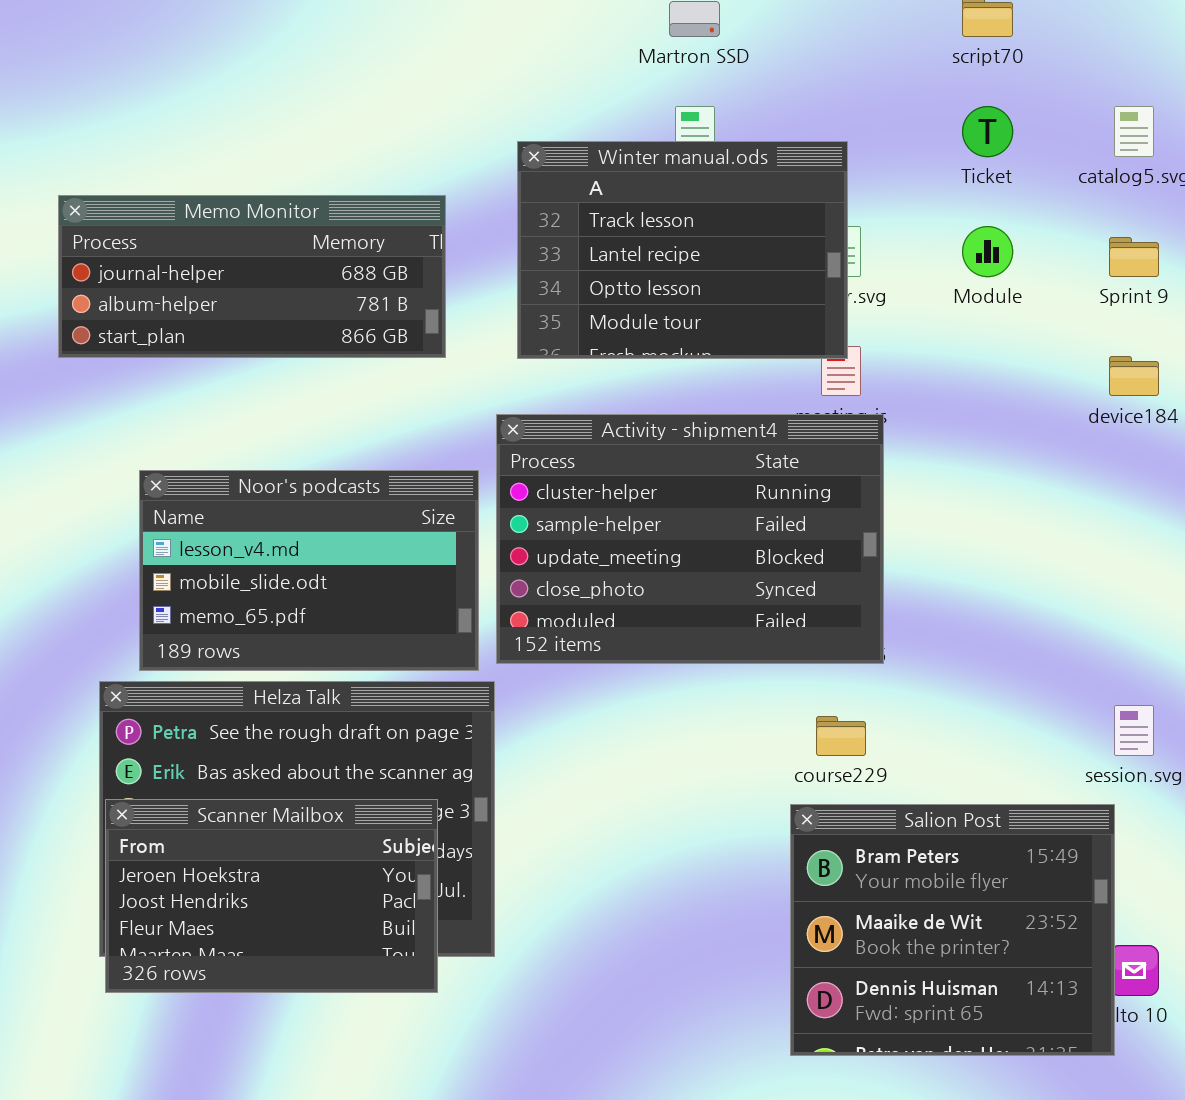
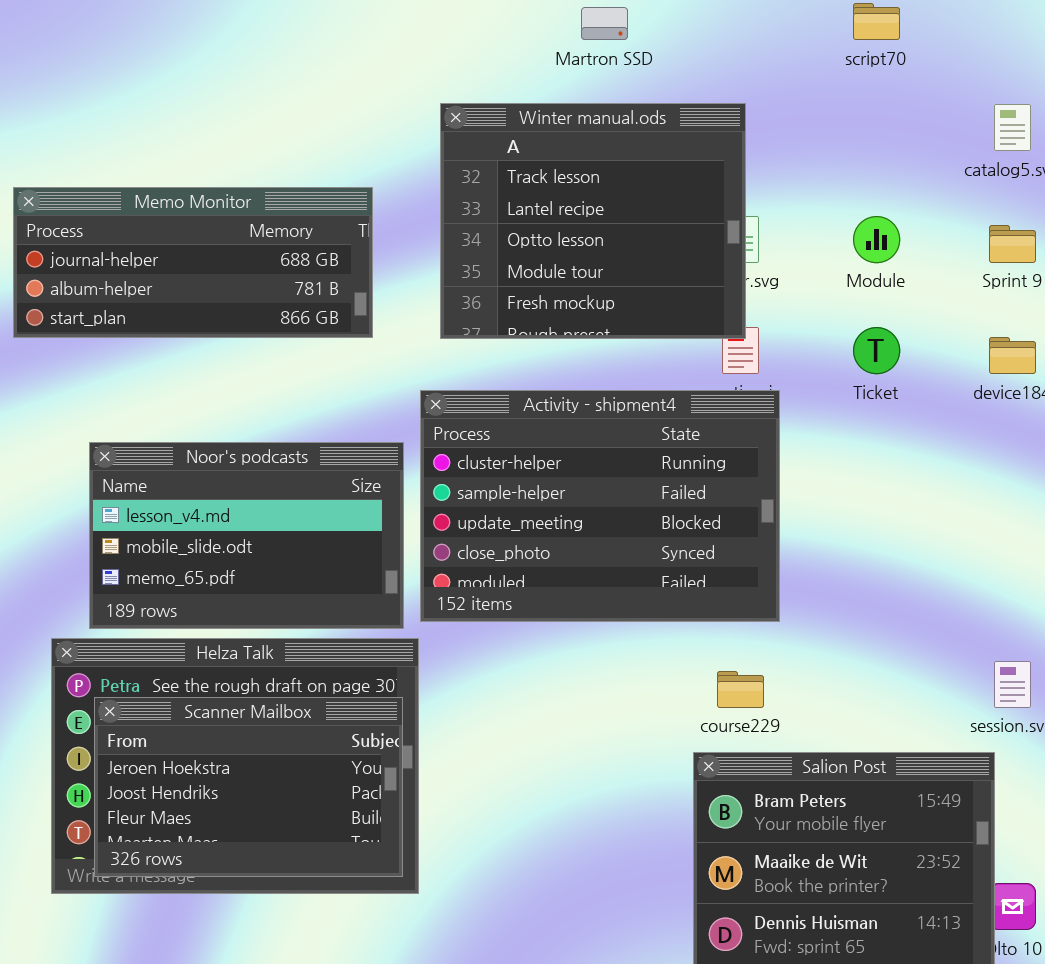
Ticket: [962,106,1013,157] -> [853,327,900,374], moved
Winter manual.ods: [517,141,848,359] -> [440,103,746,339], resized
Scanner Mailbox: [105,799,438,993] -> [94,697,403,877], moved

